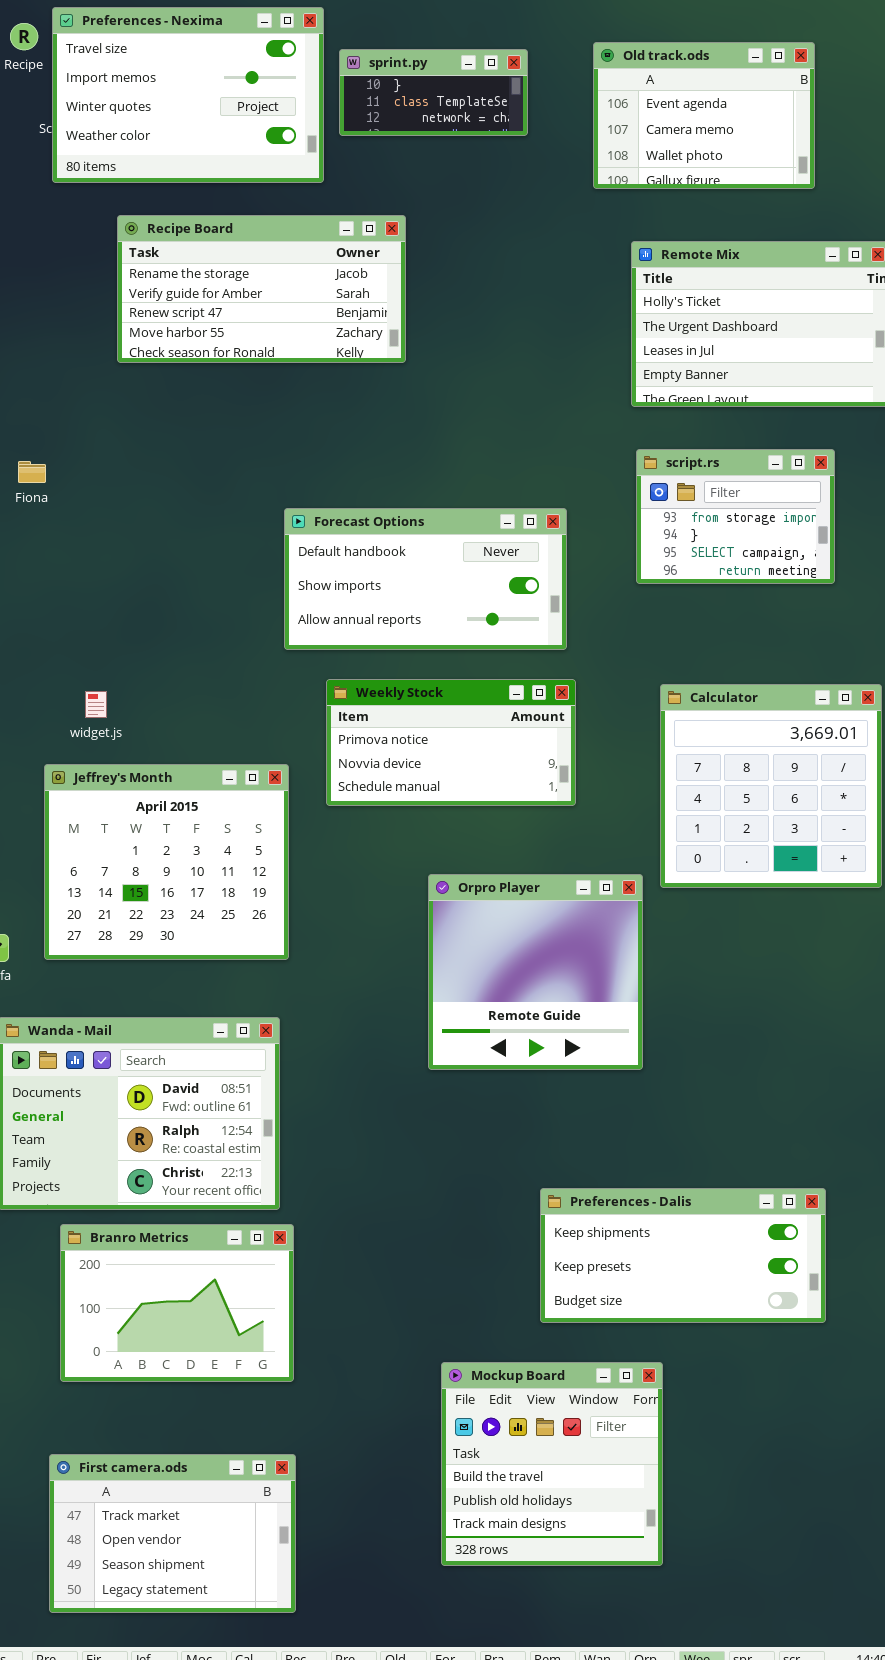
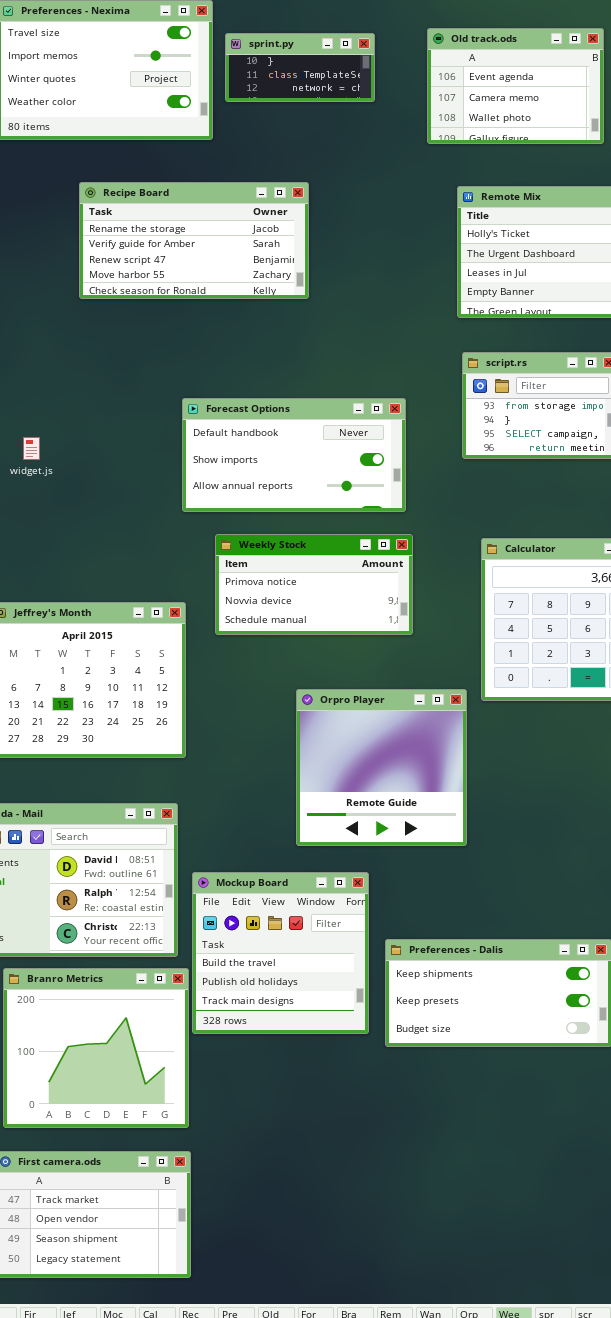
Recipe Board: [117,215,406,363] -> [79,182,309,299], moved
widget.js: [85,691,107,718] -> [23,437,40,460], moved
Branro Metrics: [60,1224,294,1382] -> [3,968,189,1128], resized
Mockup Board: [441,1362,663,1566] -> [192,872,369,1034], moved

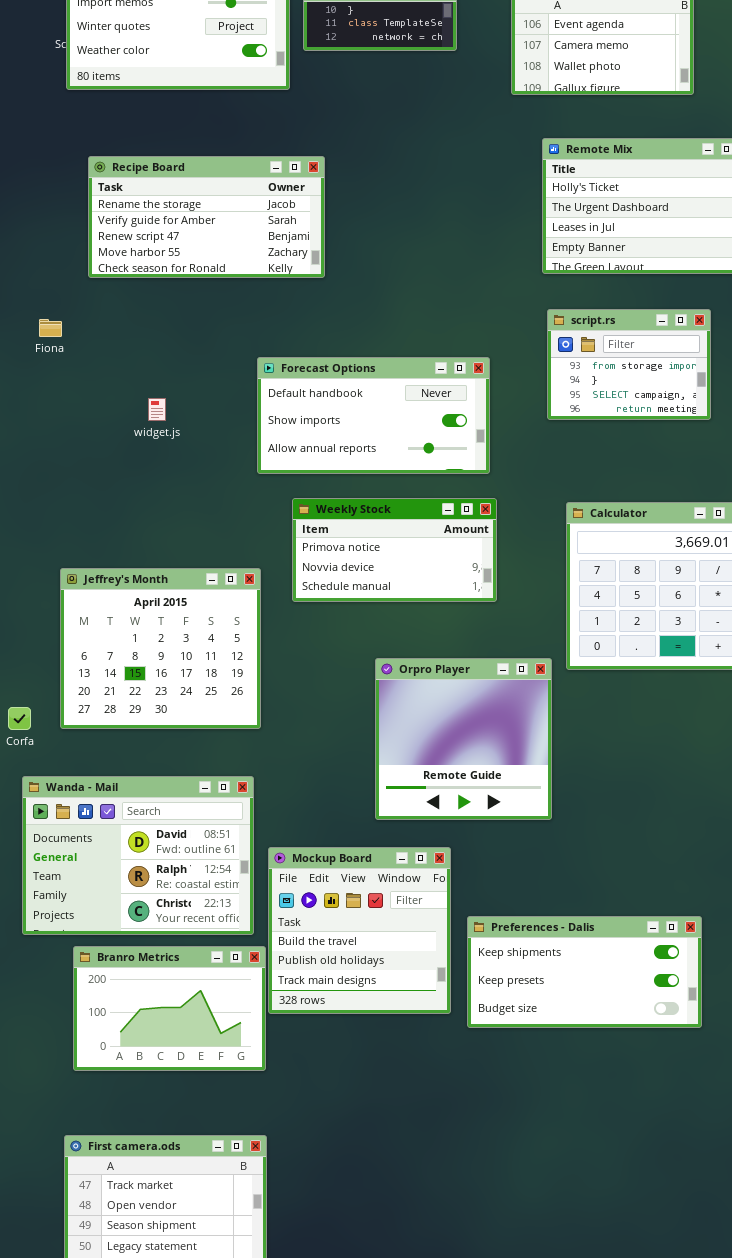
Recipe Board: [79,182,309,299] -> [88,156,325,278], moved
widget.js: [23,437,40,460] -> [148,398,166,421], moved
Branro Metrics: [3,968,189,1128] -> [73,946,266,1071], resized

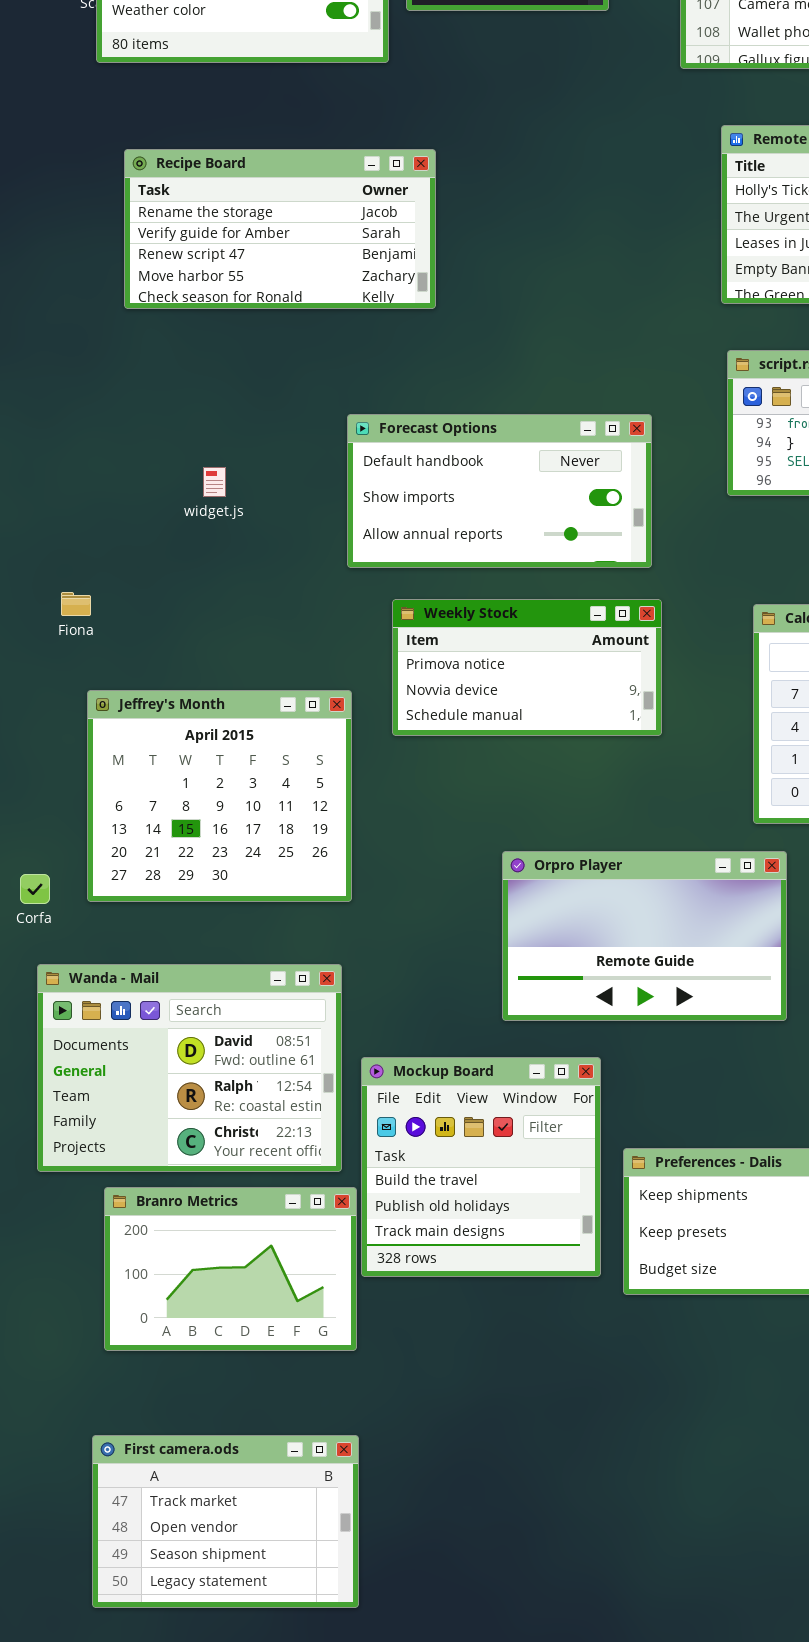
Fiona: [39,319,62,337] -> [61,592,91,616], moved
Orpro Player: [375,658,552,820] -> [502,851,787,1021], resized

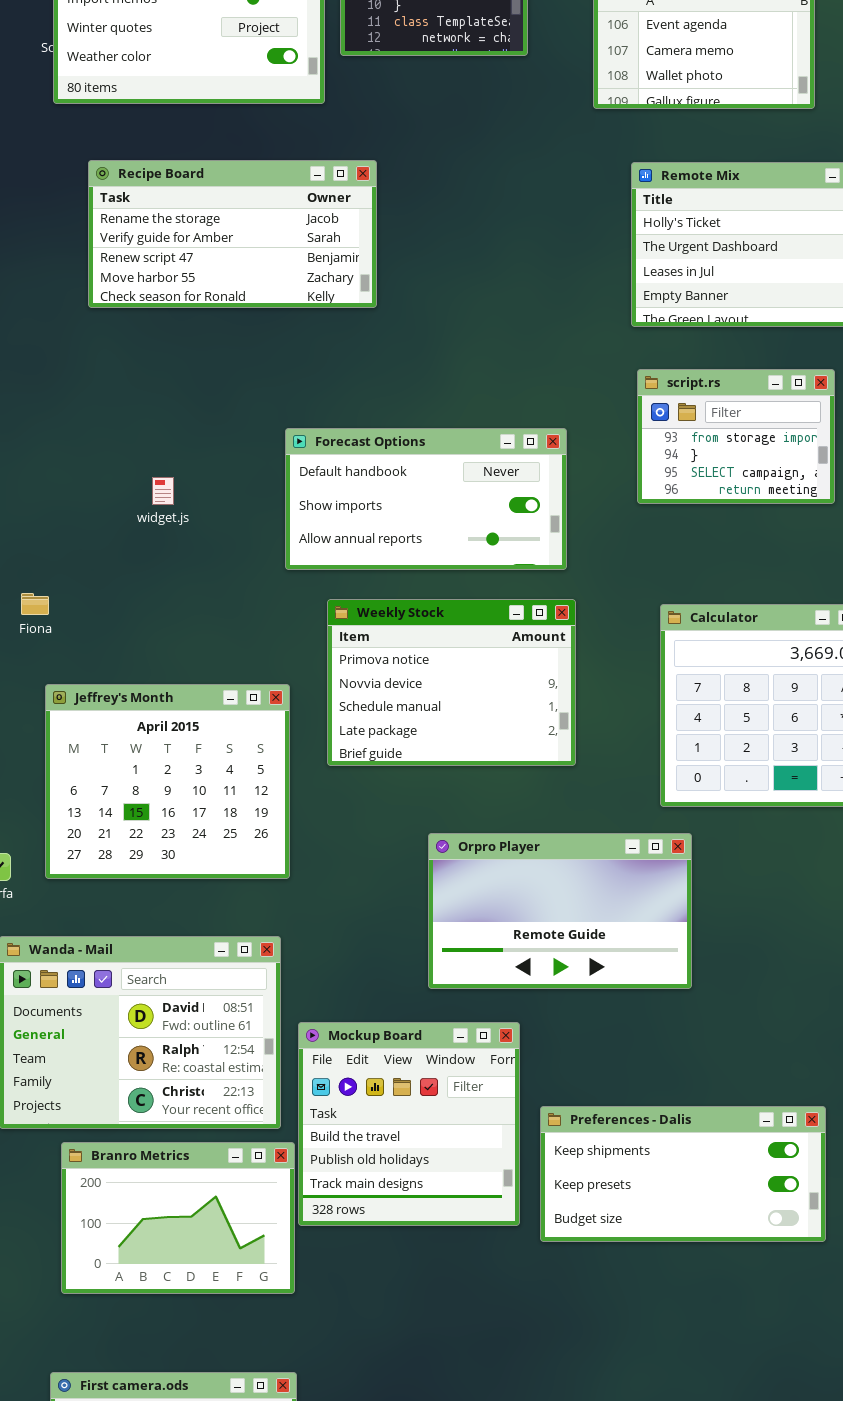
Recipe Board: [124,149,436,309] -> [88,160,377,308], moved
Weekly Stock: [392,599,662,736] -> [327,599,576,766], resized

